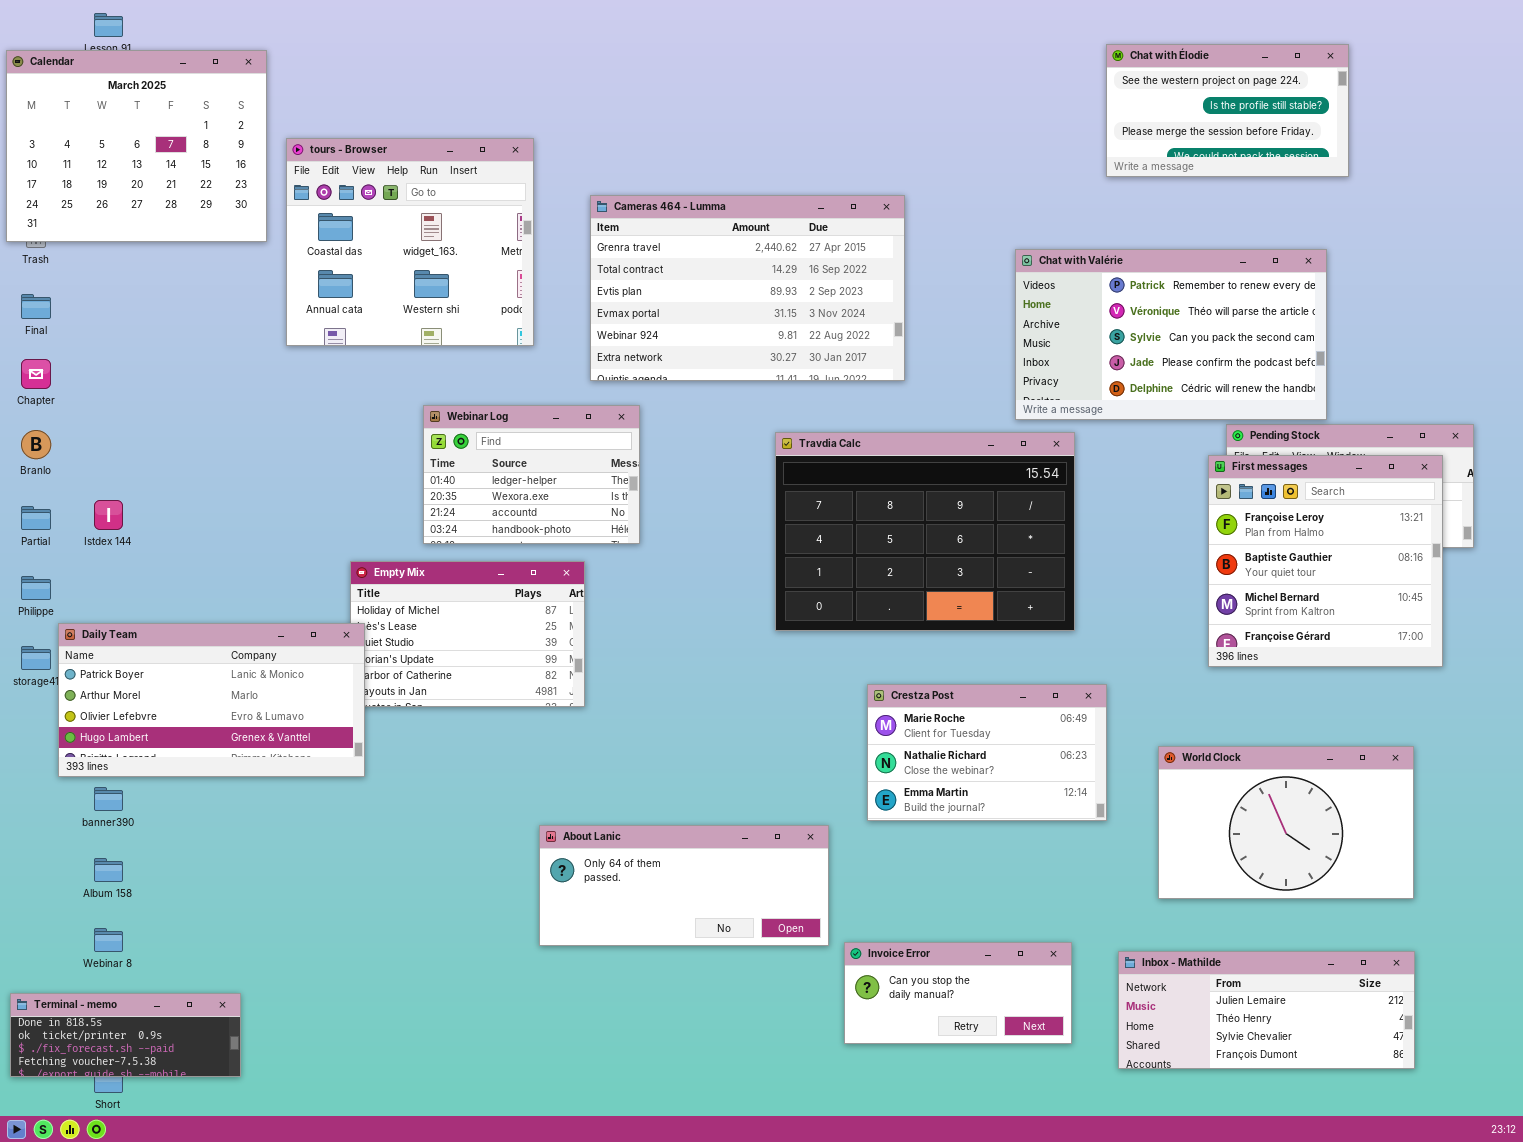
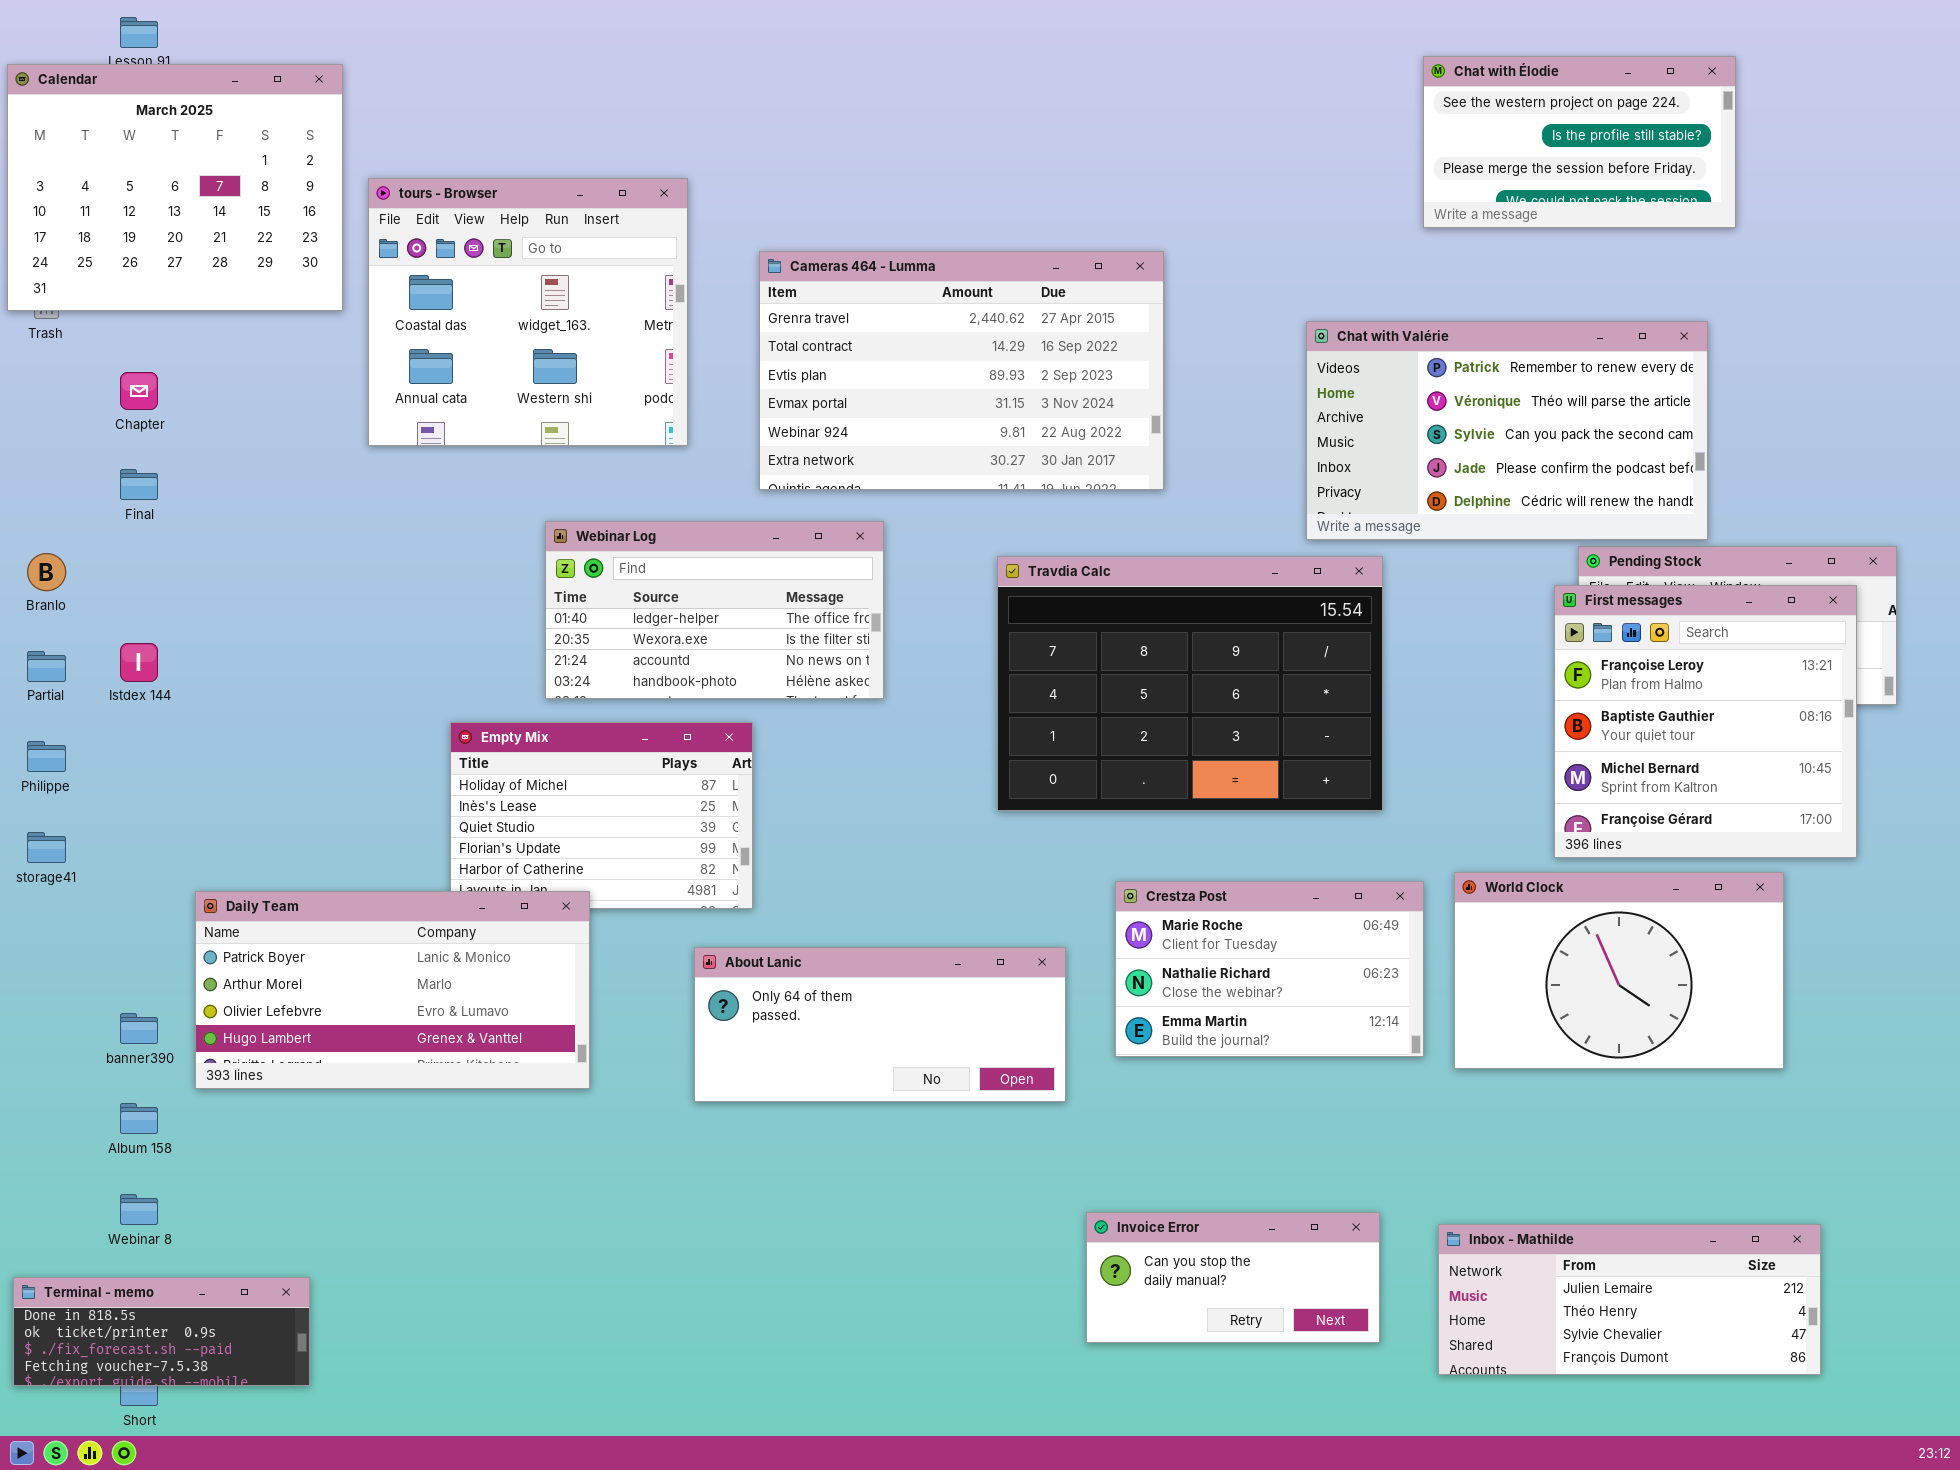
Final: [21,294,51,319] -> [120,469,158,500], moved
Chapter: [21,359,51,389] -> [120,372,158,410], moved
Webinar Log: [423,405,640,544] -> [545,521,884,699], resized
Daily Team: [58,623,365,777] -> [195,891,590,1089], moved
World Clock: [1158,746,1414,899] -> [1454,872,1784,1069], moved
About Lanic: [539,825,829,946] -> [694,947,1066,1102], moved

